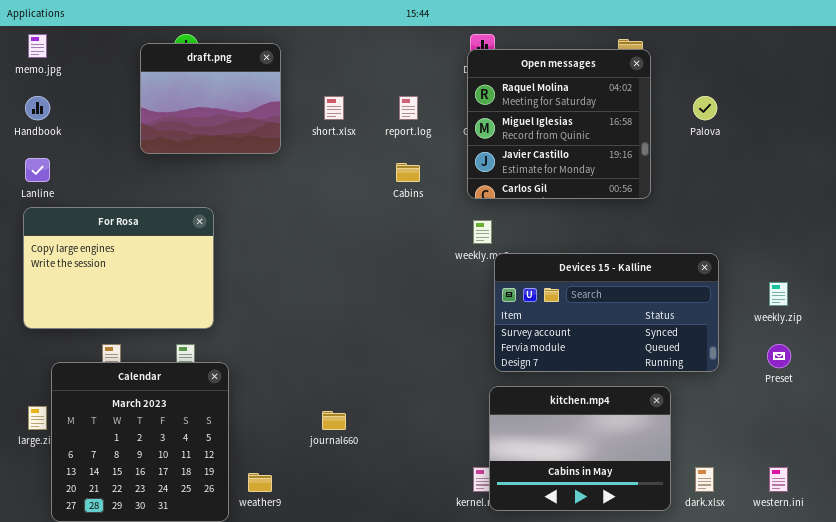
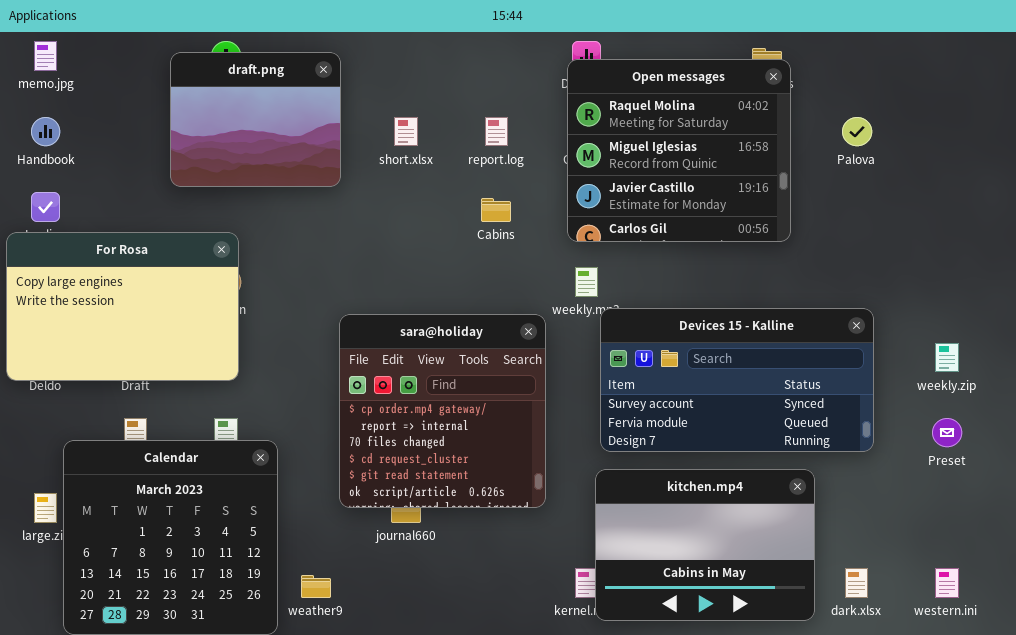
For Rosa: [23,207,214,329] -> [6,232,239,381], moved
sara@holiday: none -> [339,314,546,508], opened

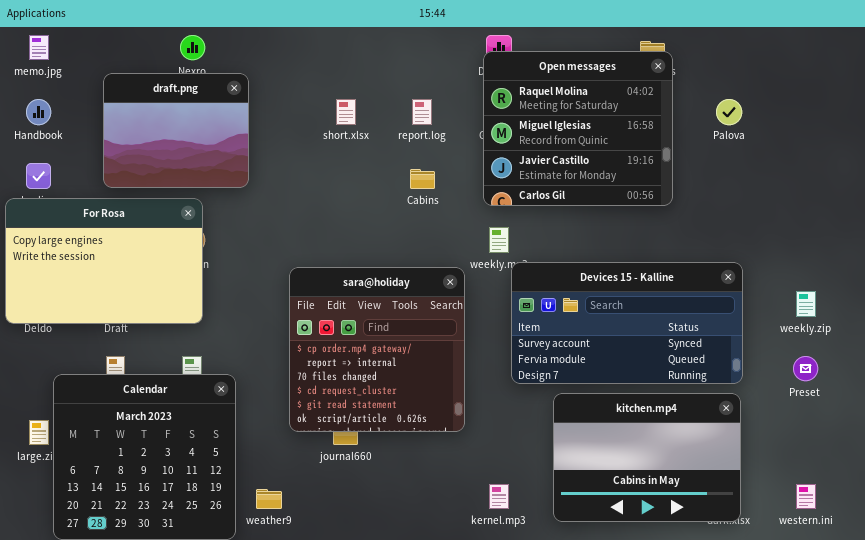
draft.png: [170,52,341,187] -> [103,73,249,188], moved
kitchen.mp4: [595,469,815,621] -> [553,393,741,522], moved

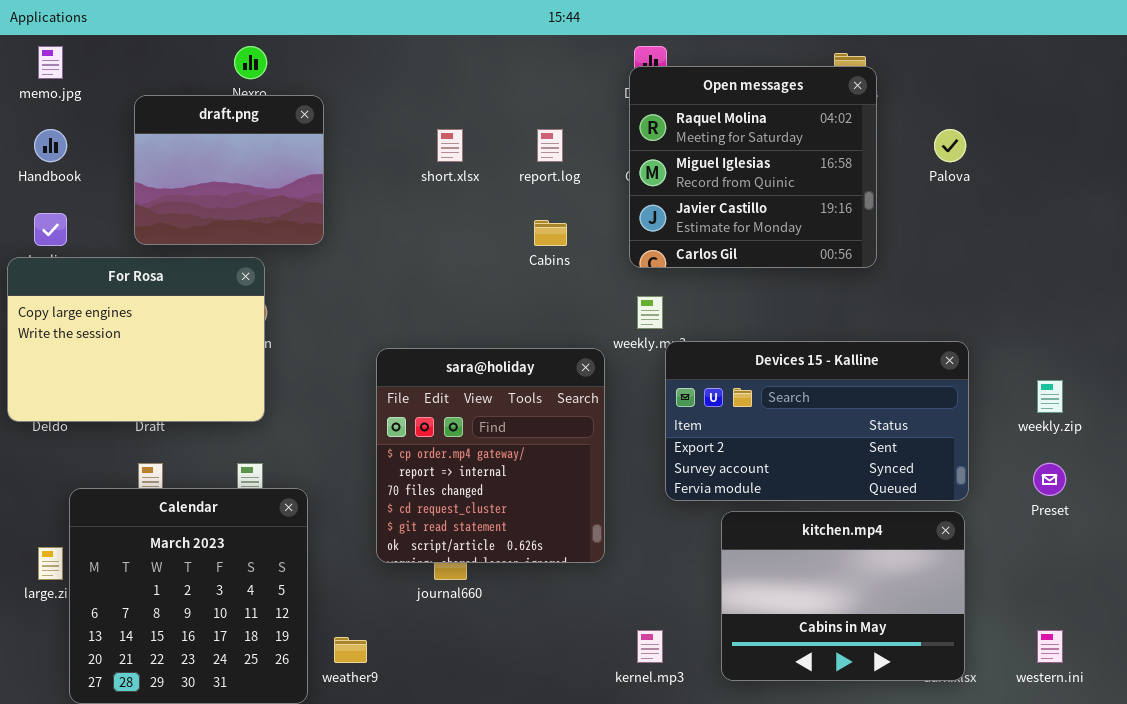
Devices 15 - Kalline: [511,262,743,384] -> [665,341,969,501], scrolled up 1 row

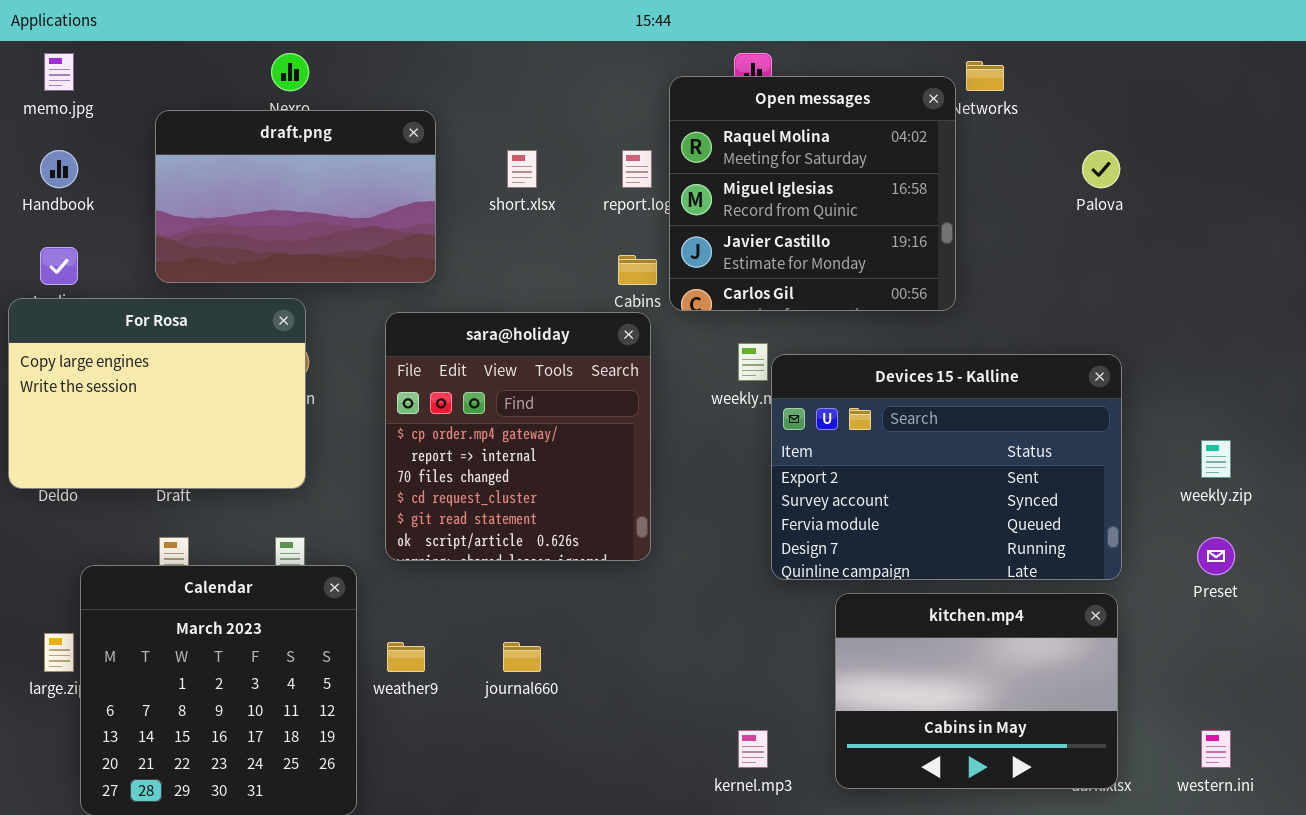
Open messages: [629,66,877,268] -> [669,76,956,311], moved
draft.png: [134,95,324,245] -> [155,110,436,283], resized
Devices 15 - Kalline: [665,341,969,501] -> [771,354,1122,580], resized
sara@holiday: [376,348,605,563] -> [385,312,651,561], moved
weather9: [334,637,367,663] -> [387,642,425,672], moved

